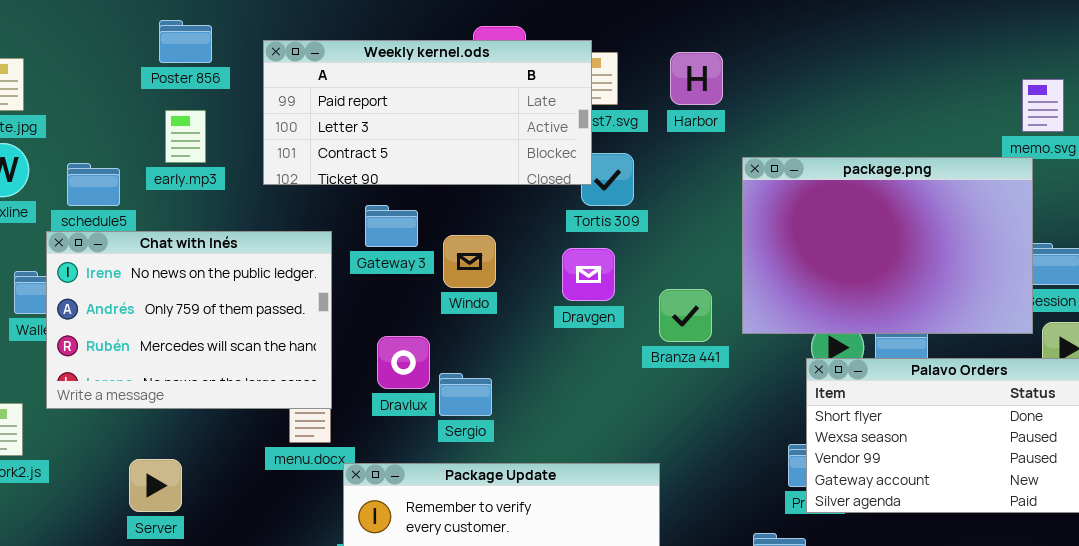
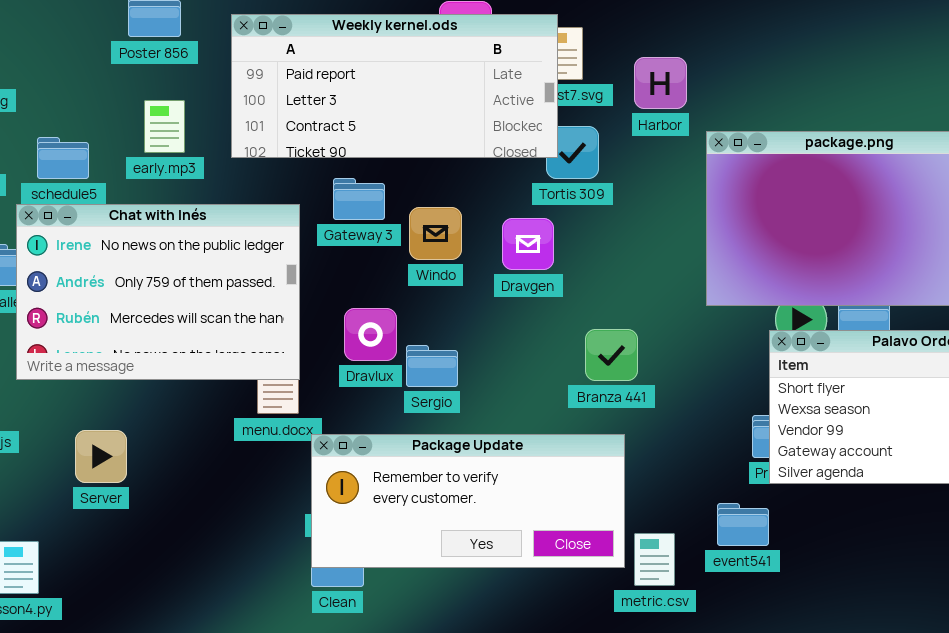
Harbor: [670,52,723,105] -> [634,57,687,109], moved
early.mp3: [165,110,206,163] -> [144,100,185,153], moved
Dravgen: [562,248,615,301] -> [502,218,554,270], moved
Branza 441: [659,289,712,342] -> [585,329,638,381], moved
Server: [129,459,182,512] -> [75,430,127,483], moved

